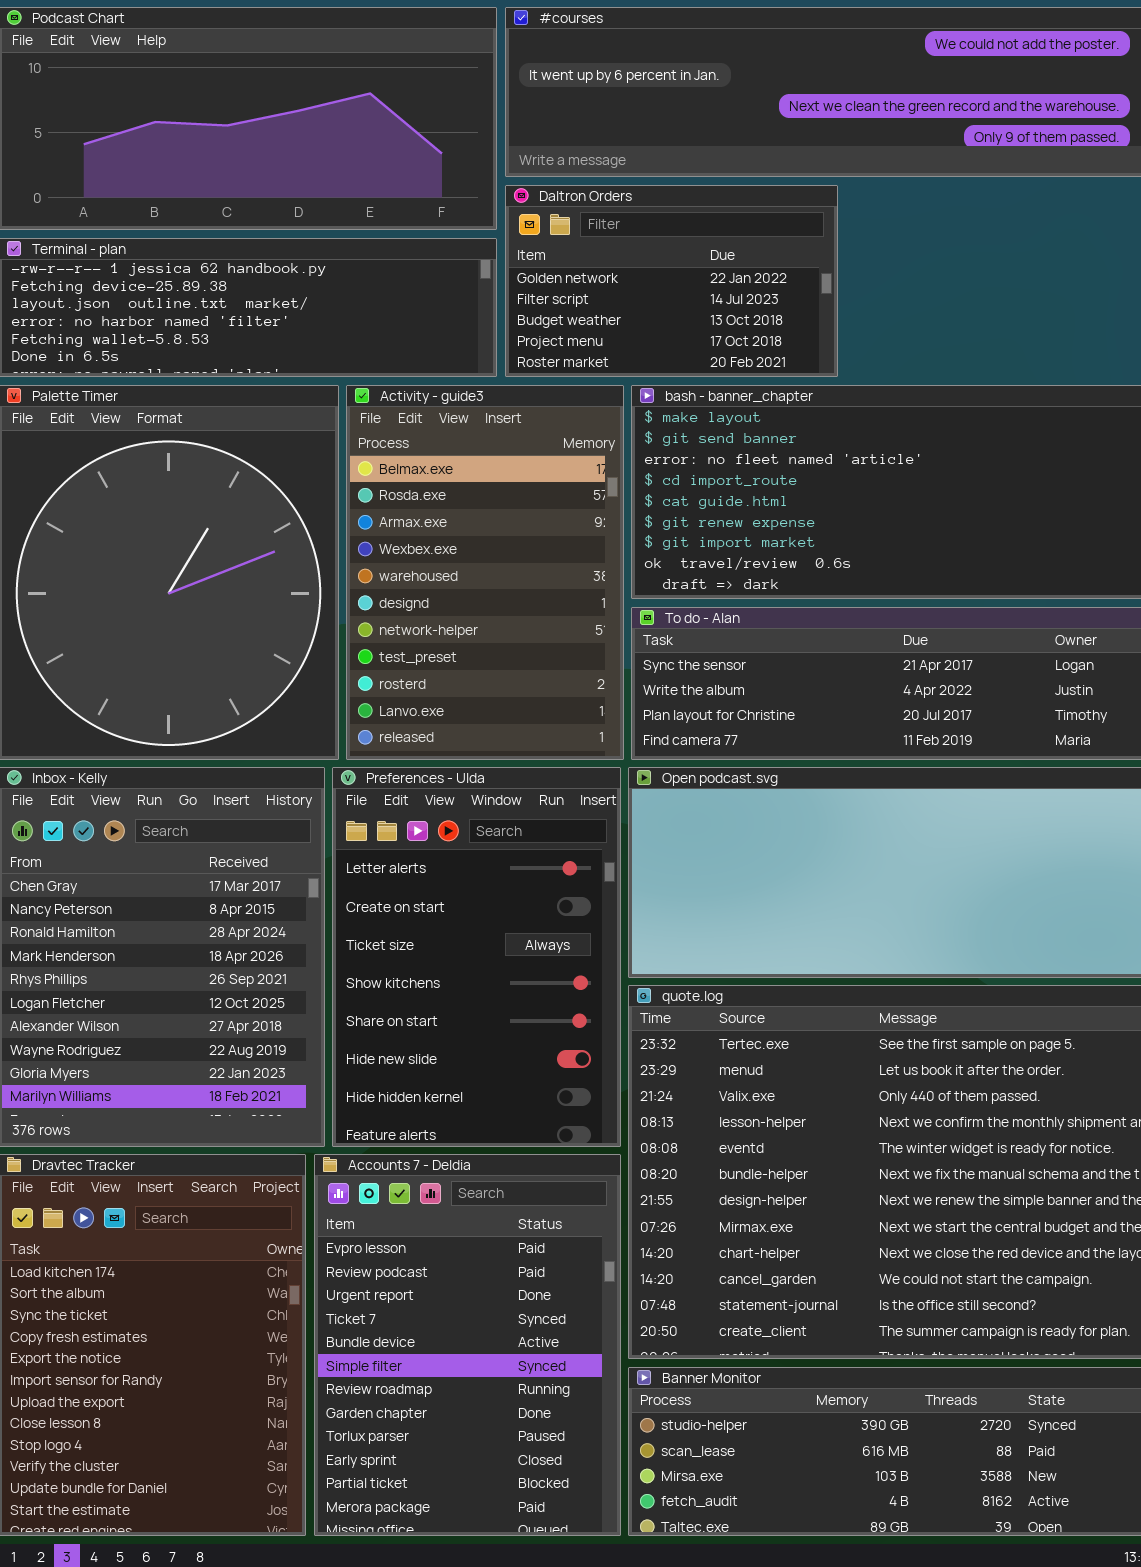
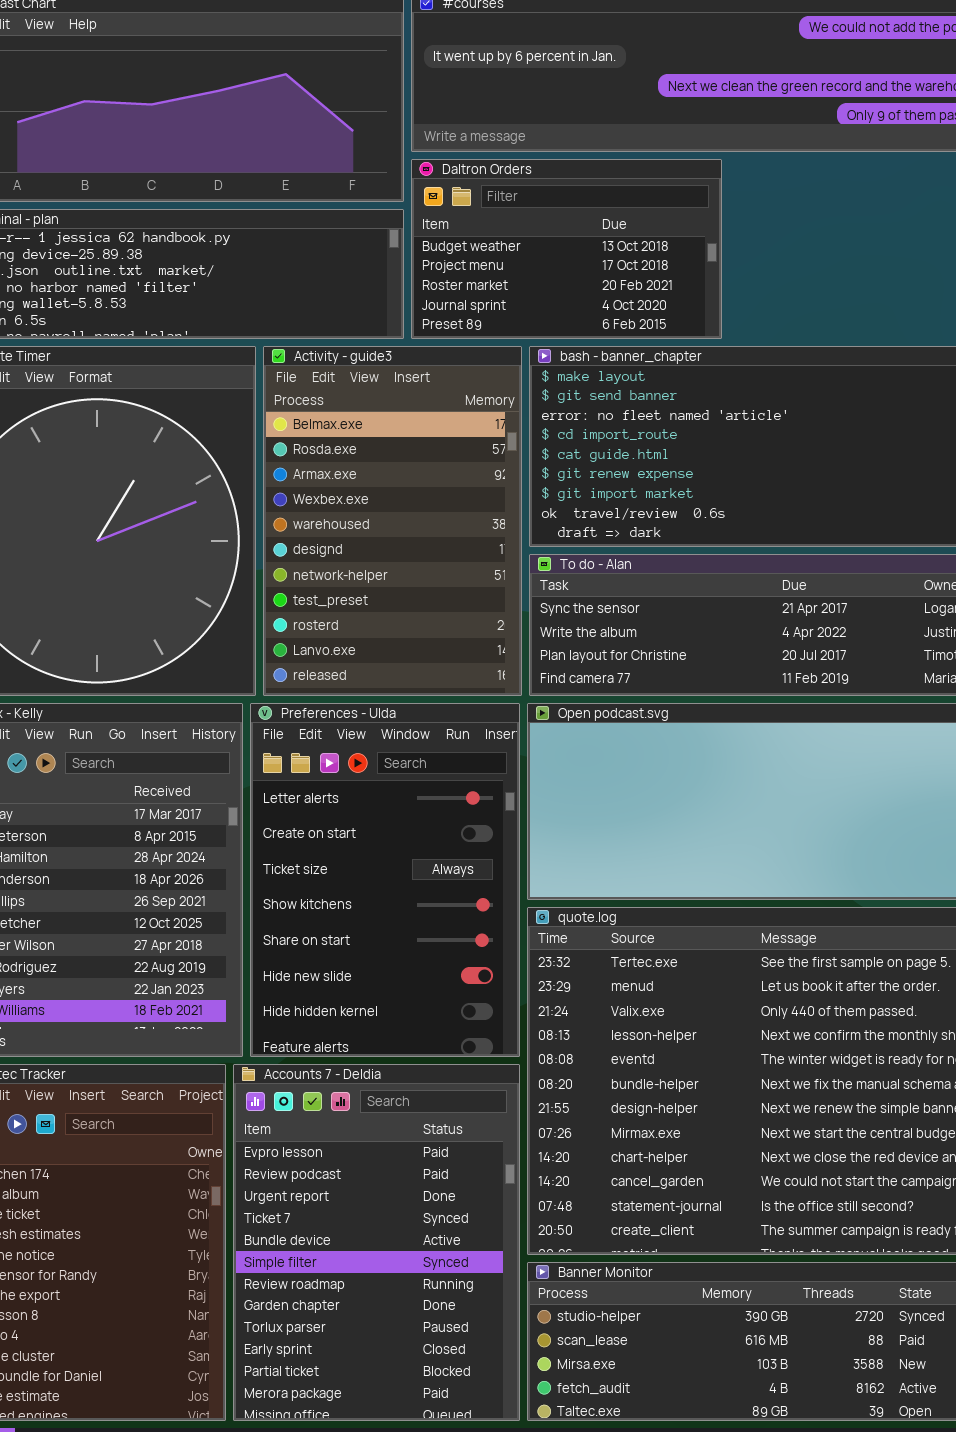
Daltron Orders: [505,185,838,377] -> [411,159,722,339], scrolled down 2 rows

